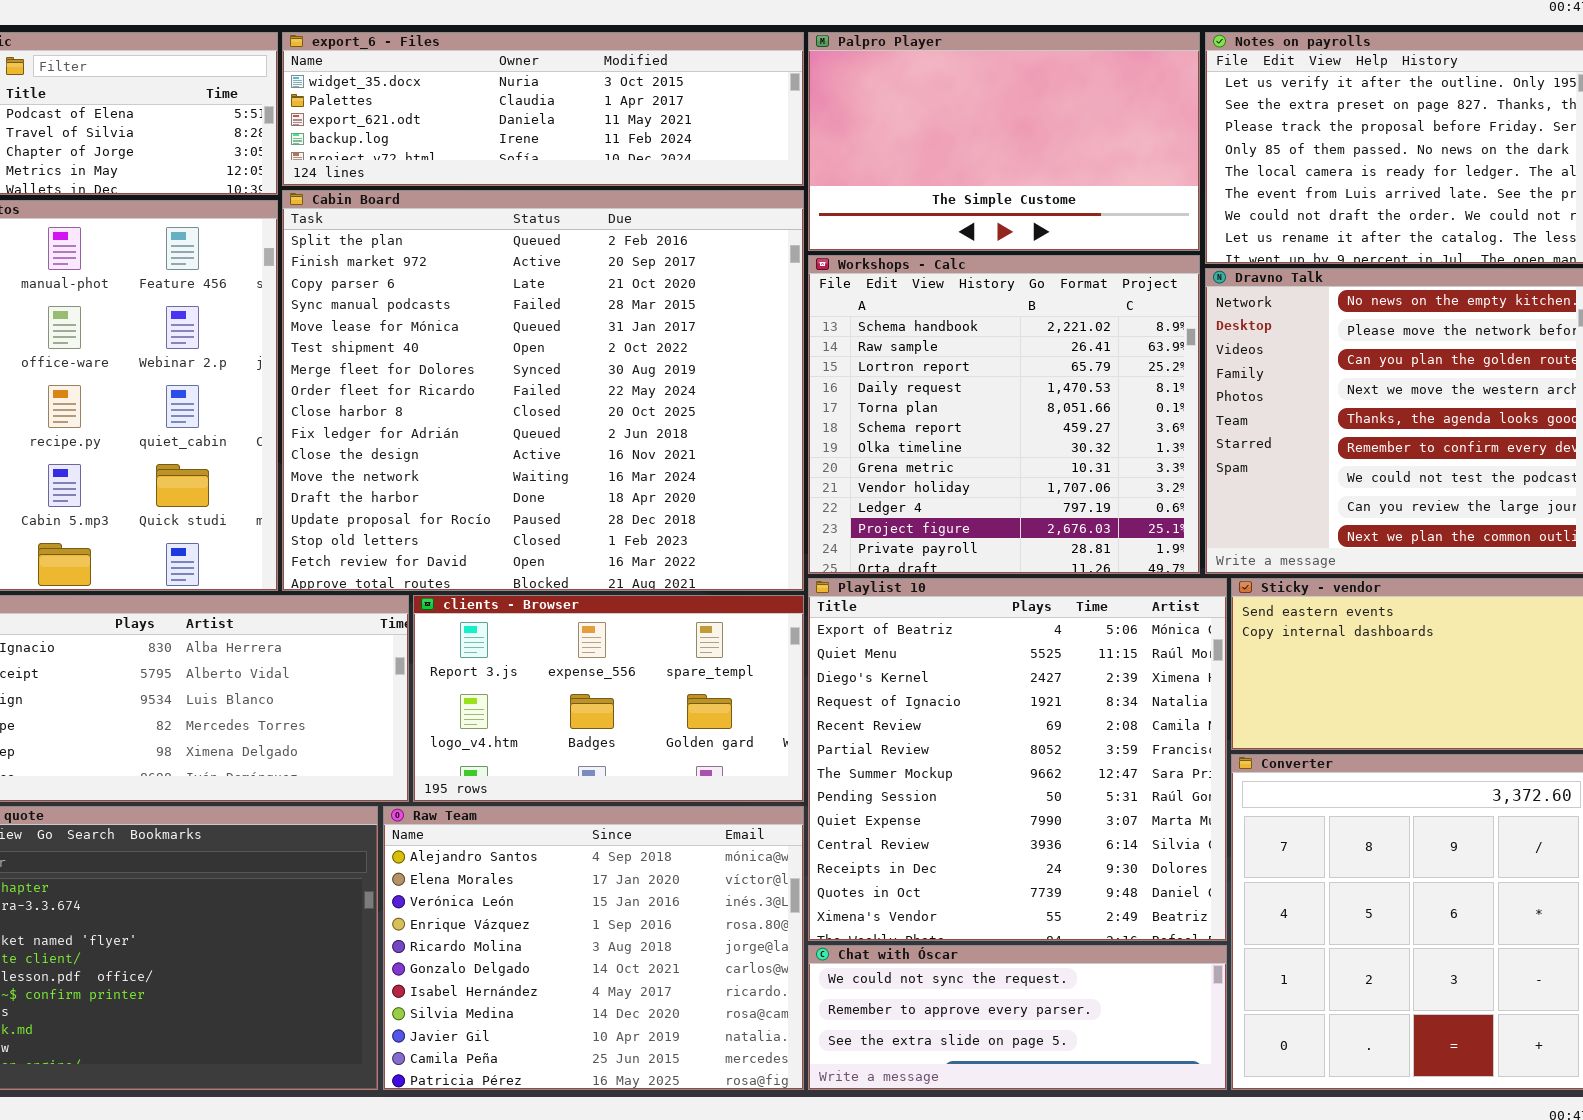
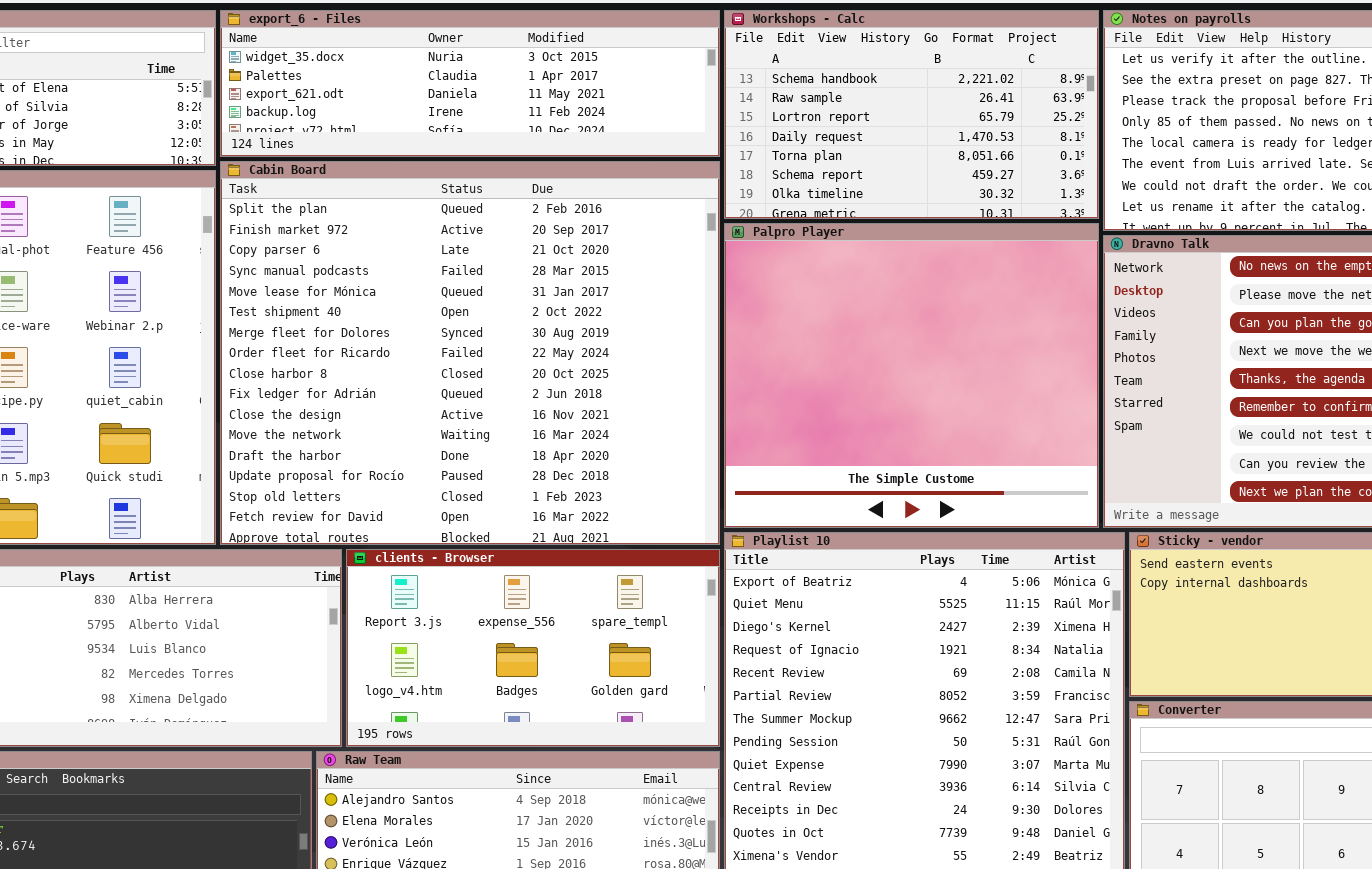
Palpro Player: [808,32,1200,251] -> [724,223,1099,528], moved, resized
Workshops - Calc: [808,255,1200,574] -> [724,10,1099,219], moved, resized

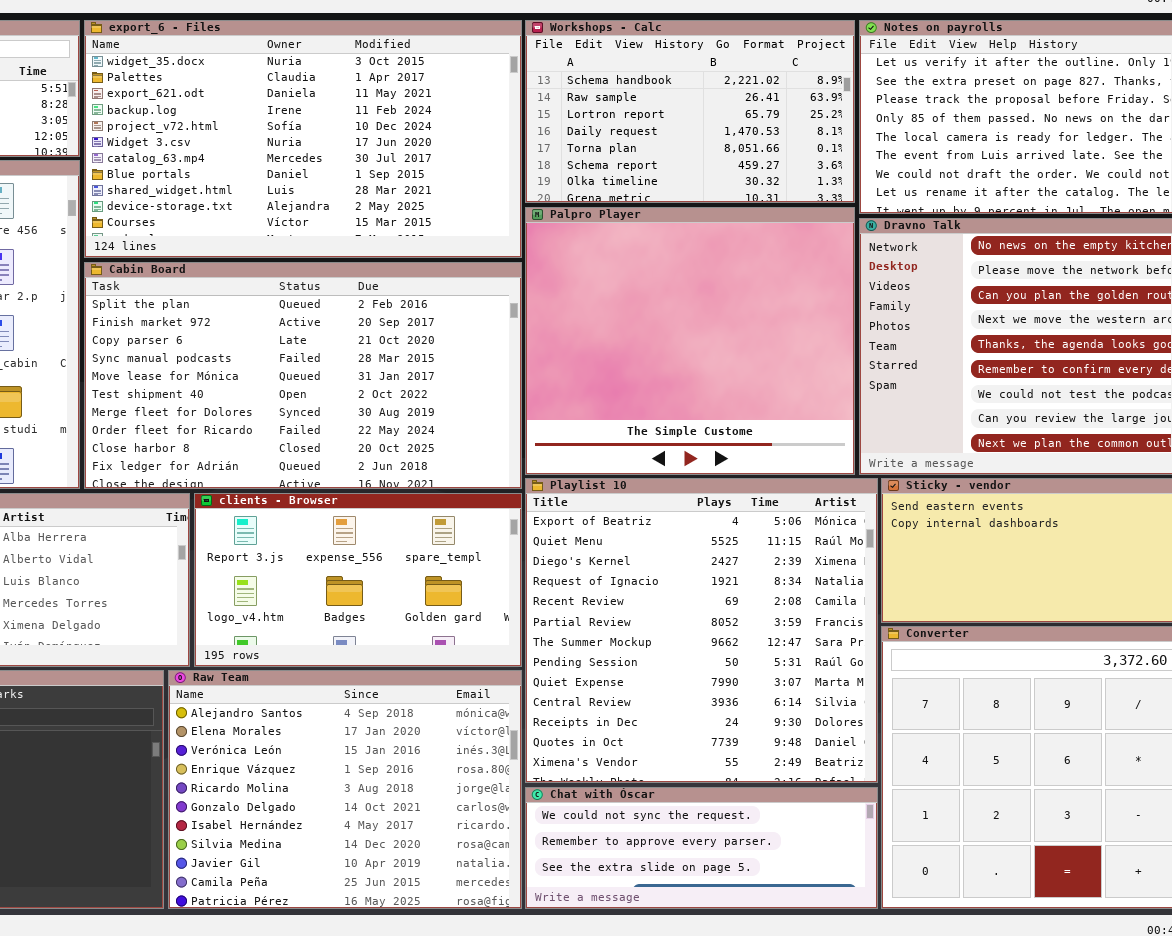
export_6 - Files: [220,10,720,157] -> [84,20,522,258], resized
Cabin Board: [220,161,720,545] -> [84,262,522,489], resized

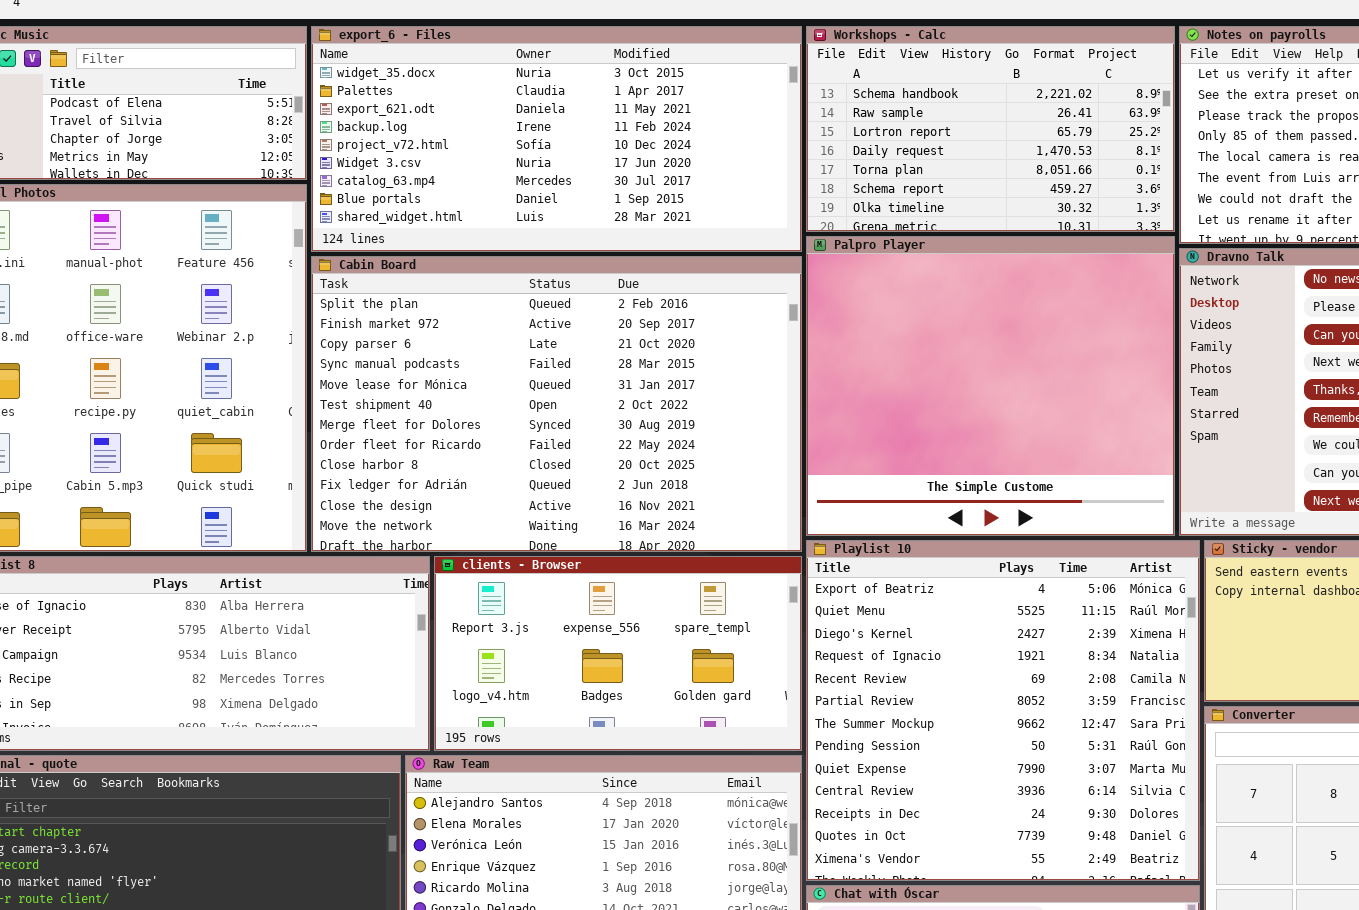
export_6 - Files: [84,20,522,258] -> [311,26,802,252], resized
Cabin Board: [84,262,522,489] -> [311,256,802,552], resized

